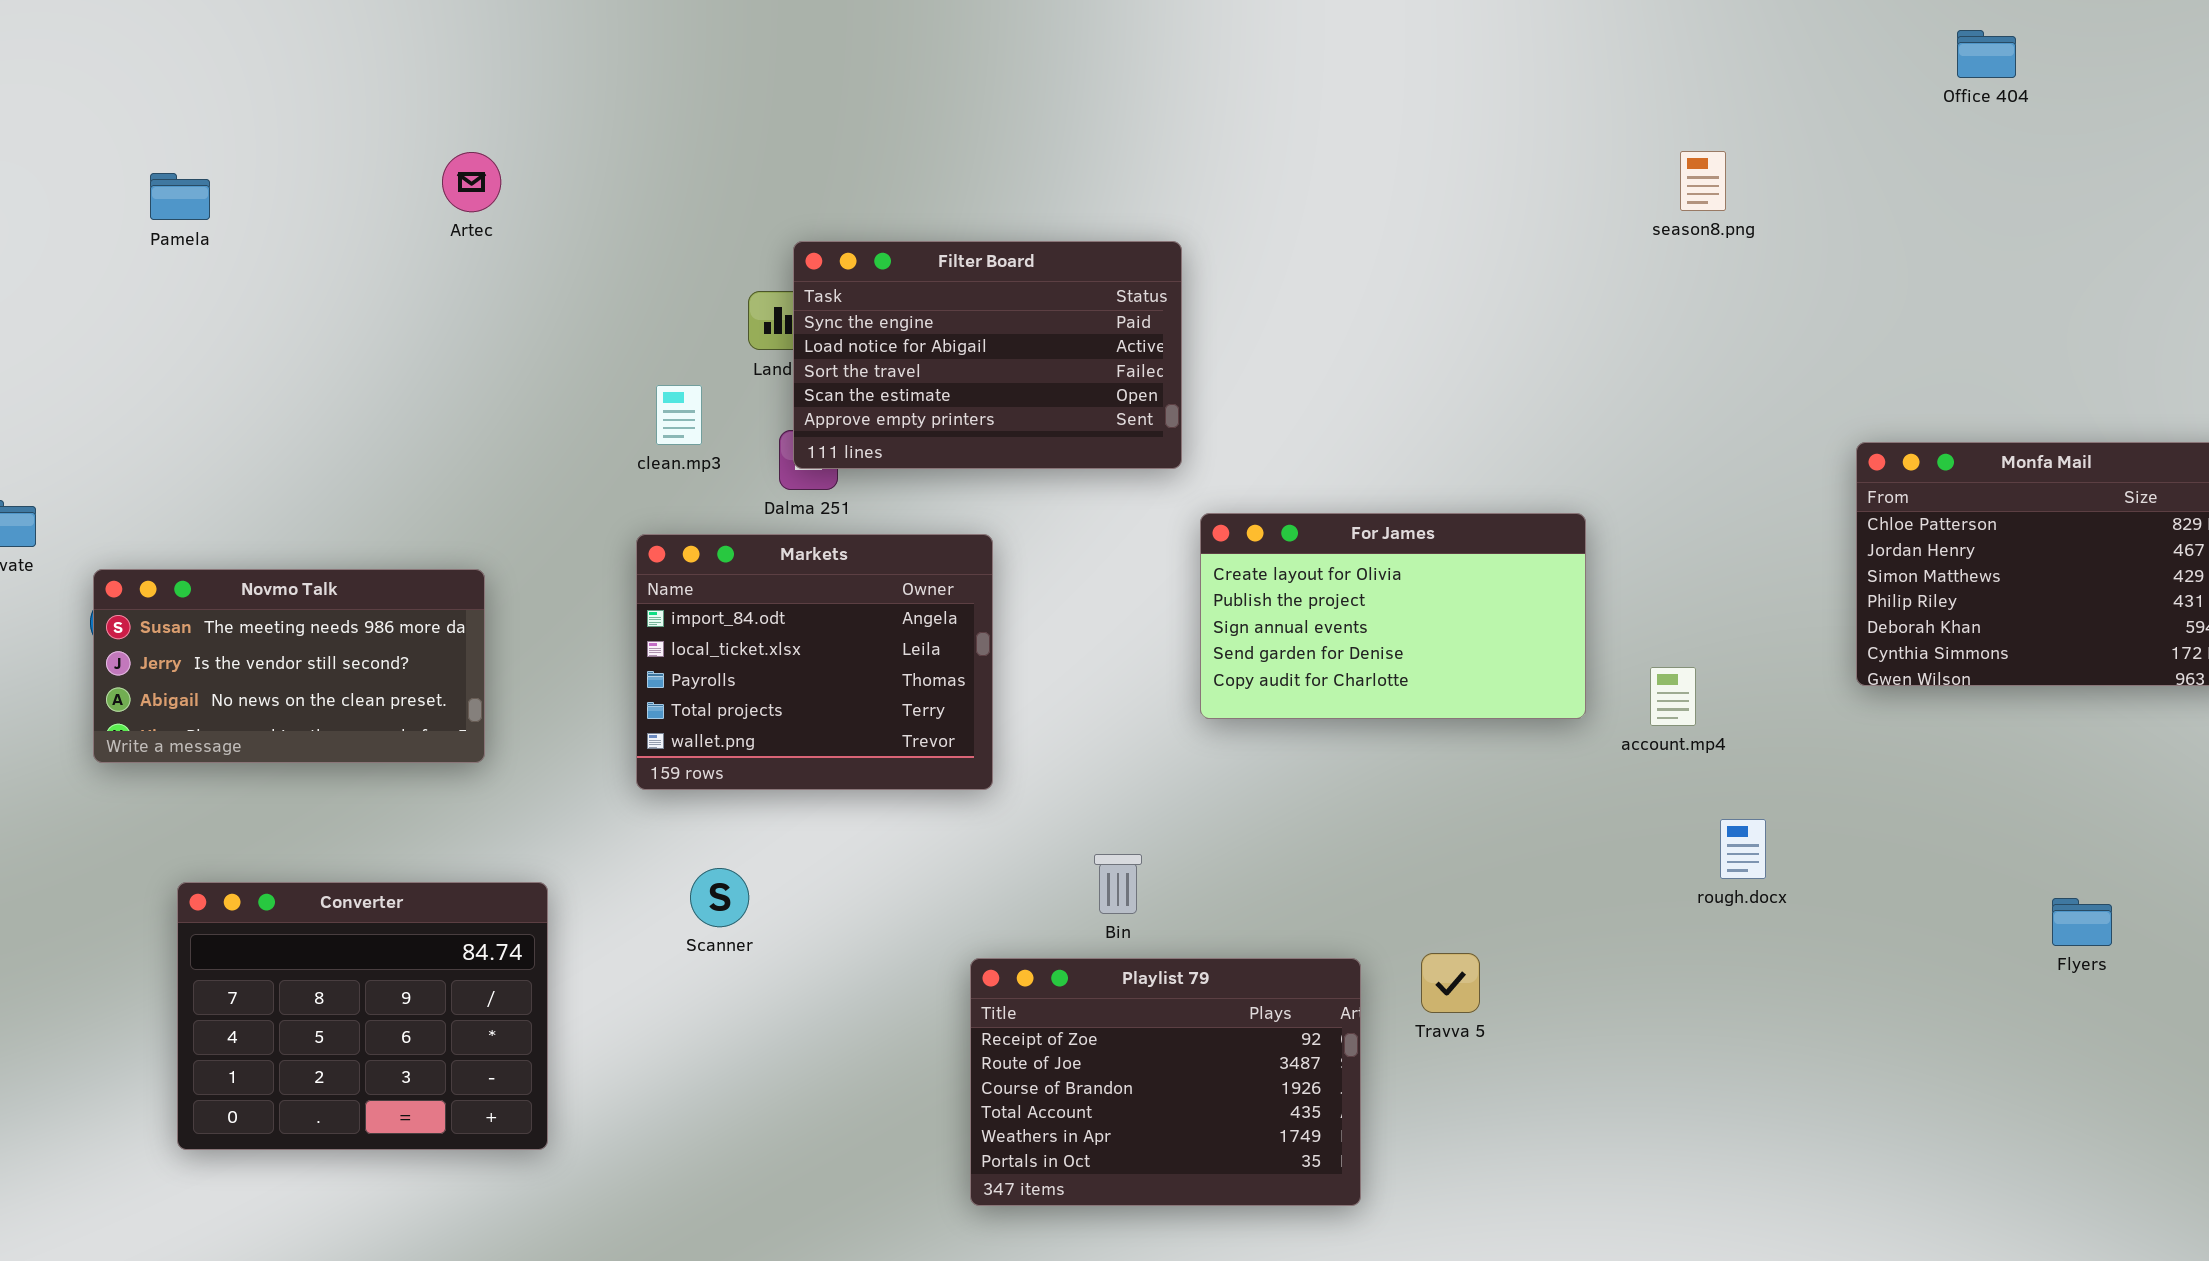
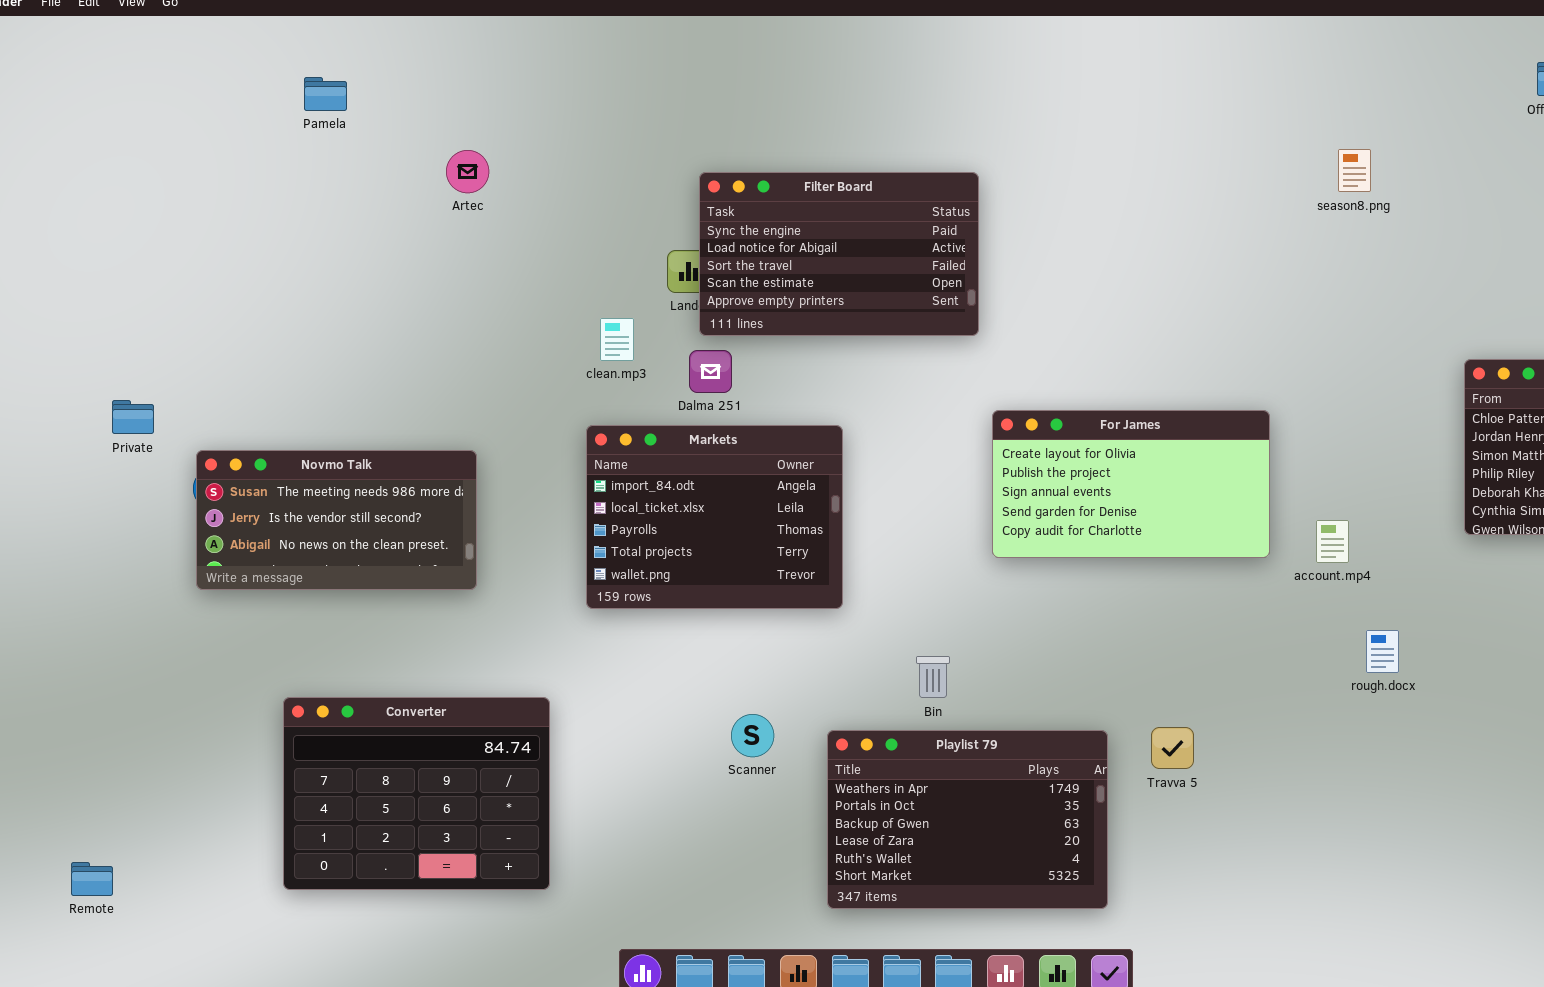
Pamela: [150,173,210,220] -> [304,77,347,111], moved
Filter Board: [793,241,1182,469] -> [699,172,979,336], moved
Scanner: [690,868,749,927] -> [731,714,774,757], moved
Converter: [177,882,548,1150] -> [283,697,550,890], moved
Playlist 79: [970,958,1361,1206] -> [827,730,1108,909], scrolled down 4 rows

